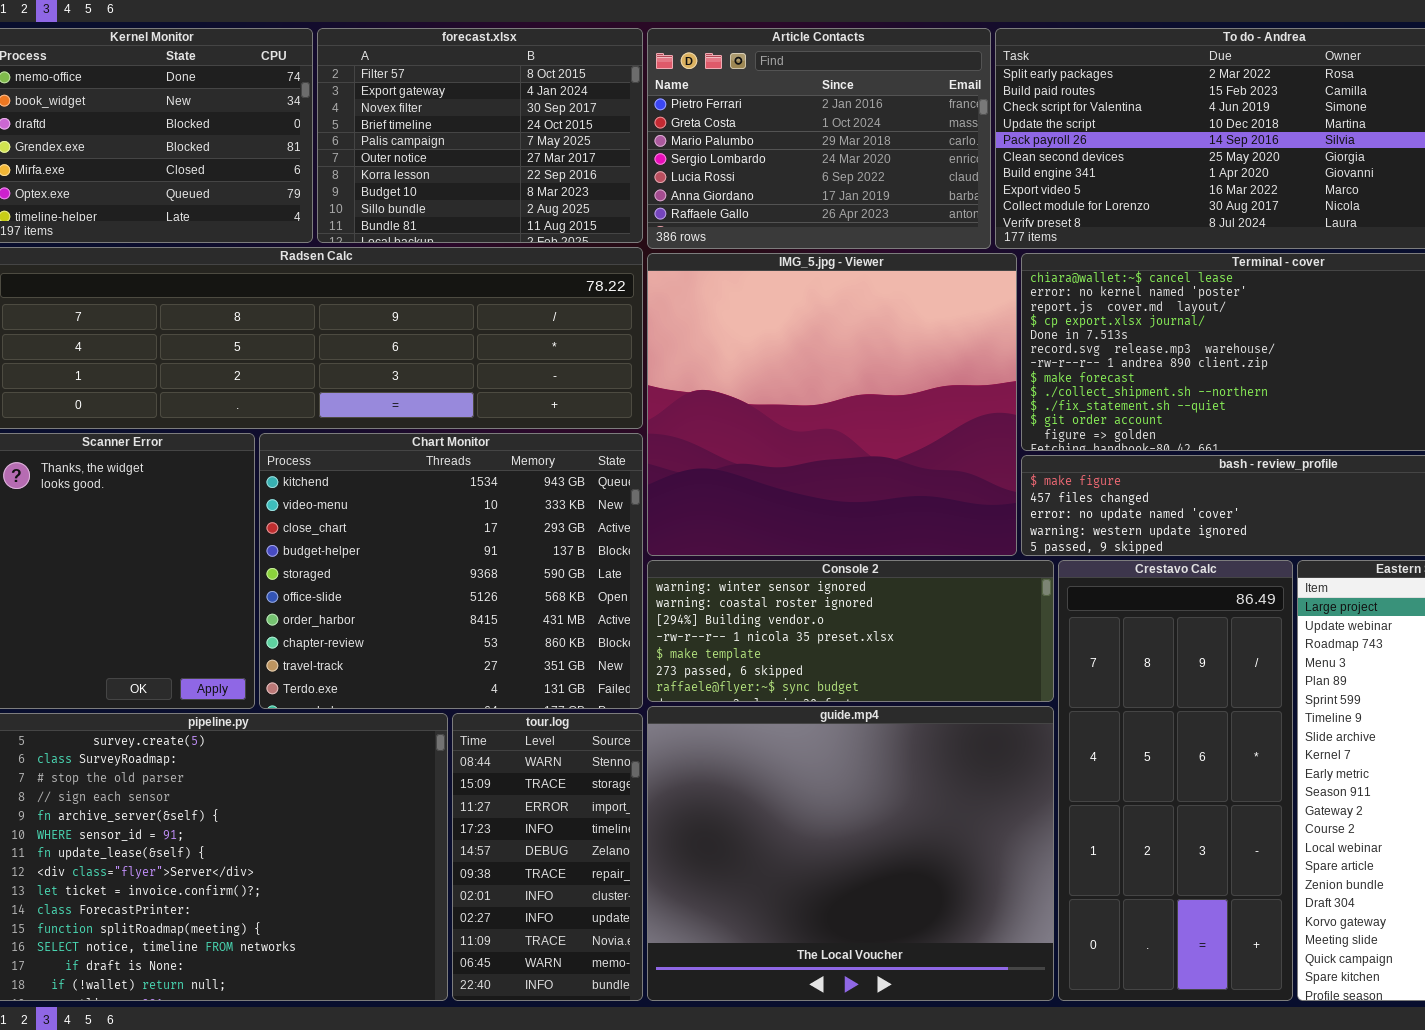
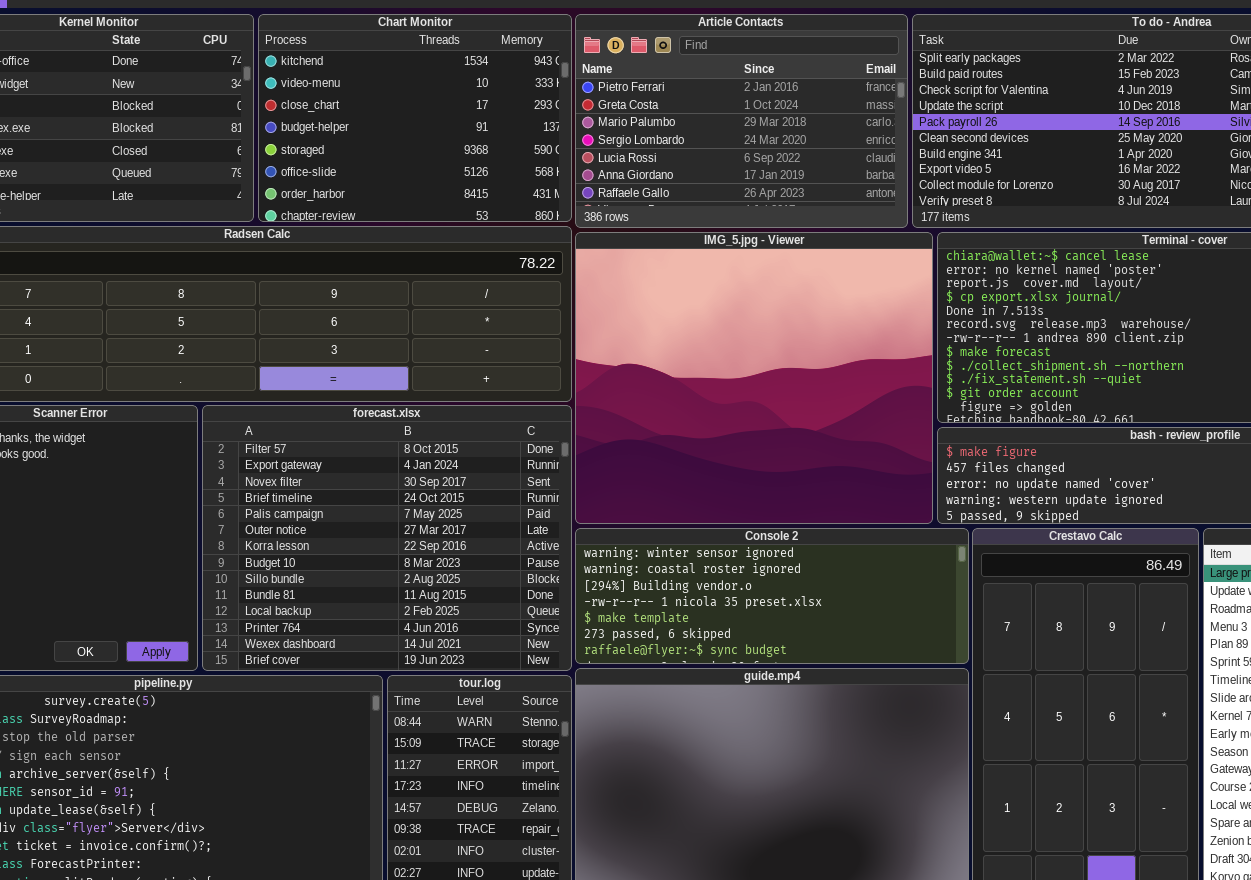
forecast.xlsx: [317,28,643,243] -> [202,405,572,671], moved, resized
Chart Monitor: [259,433,643,709] -> [258,14,572,222], moved, resized

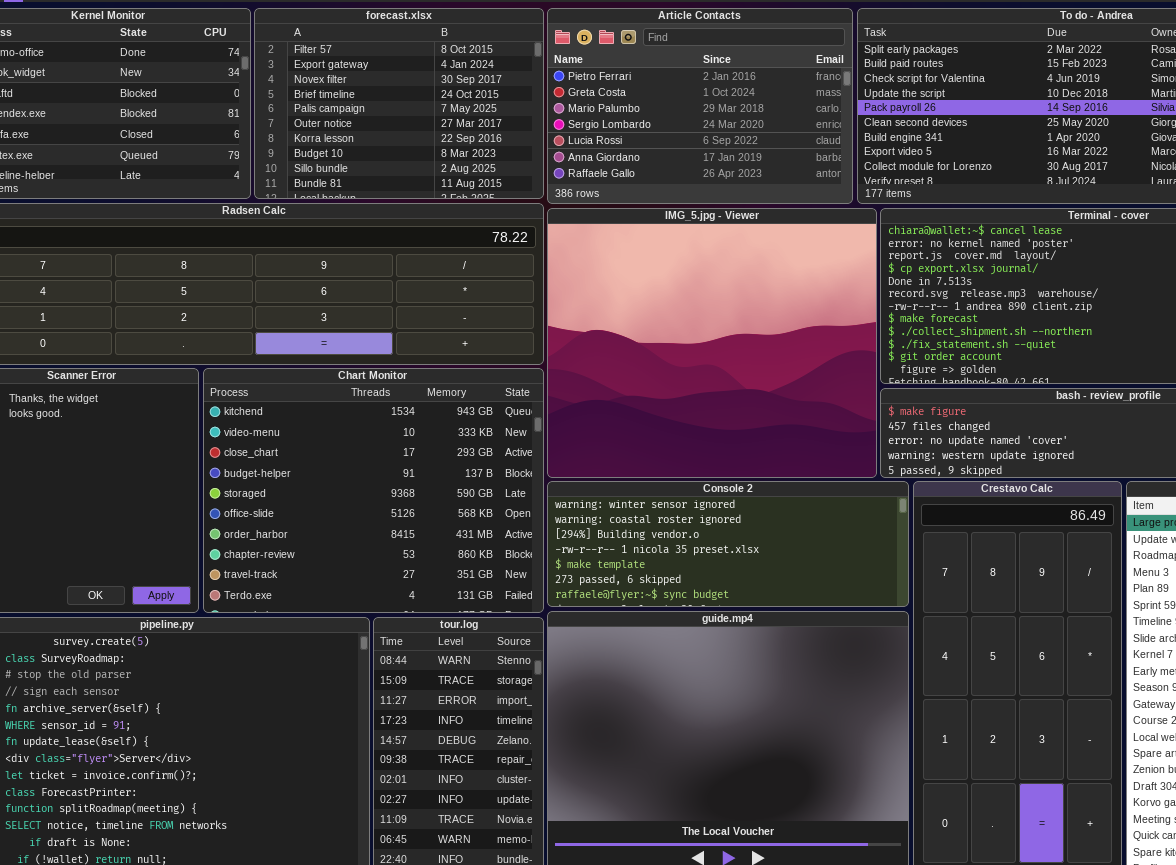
Chart Monitor: [258,14,572,222] -> [203,368,544,613], moved, resized
forecast.xlsx: [202,405,572,671] -> [254,8,544,199], moved, resized

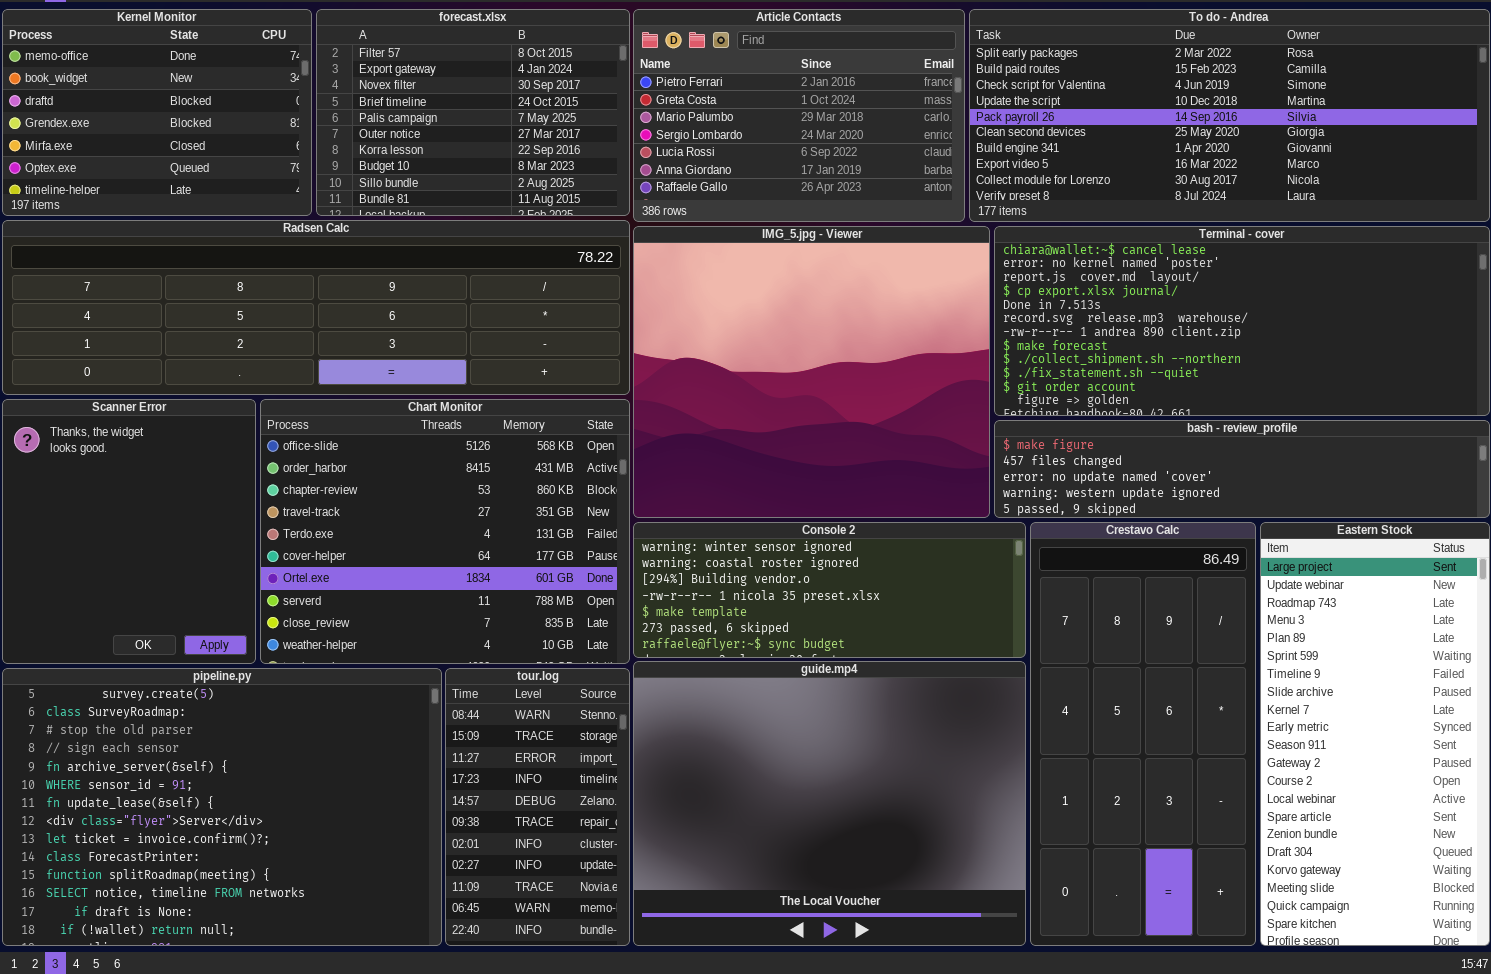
Chart Monitor: [203,368,544,613] -> [260,399,630,664], scrolled down 5 rows

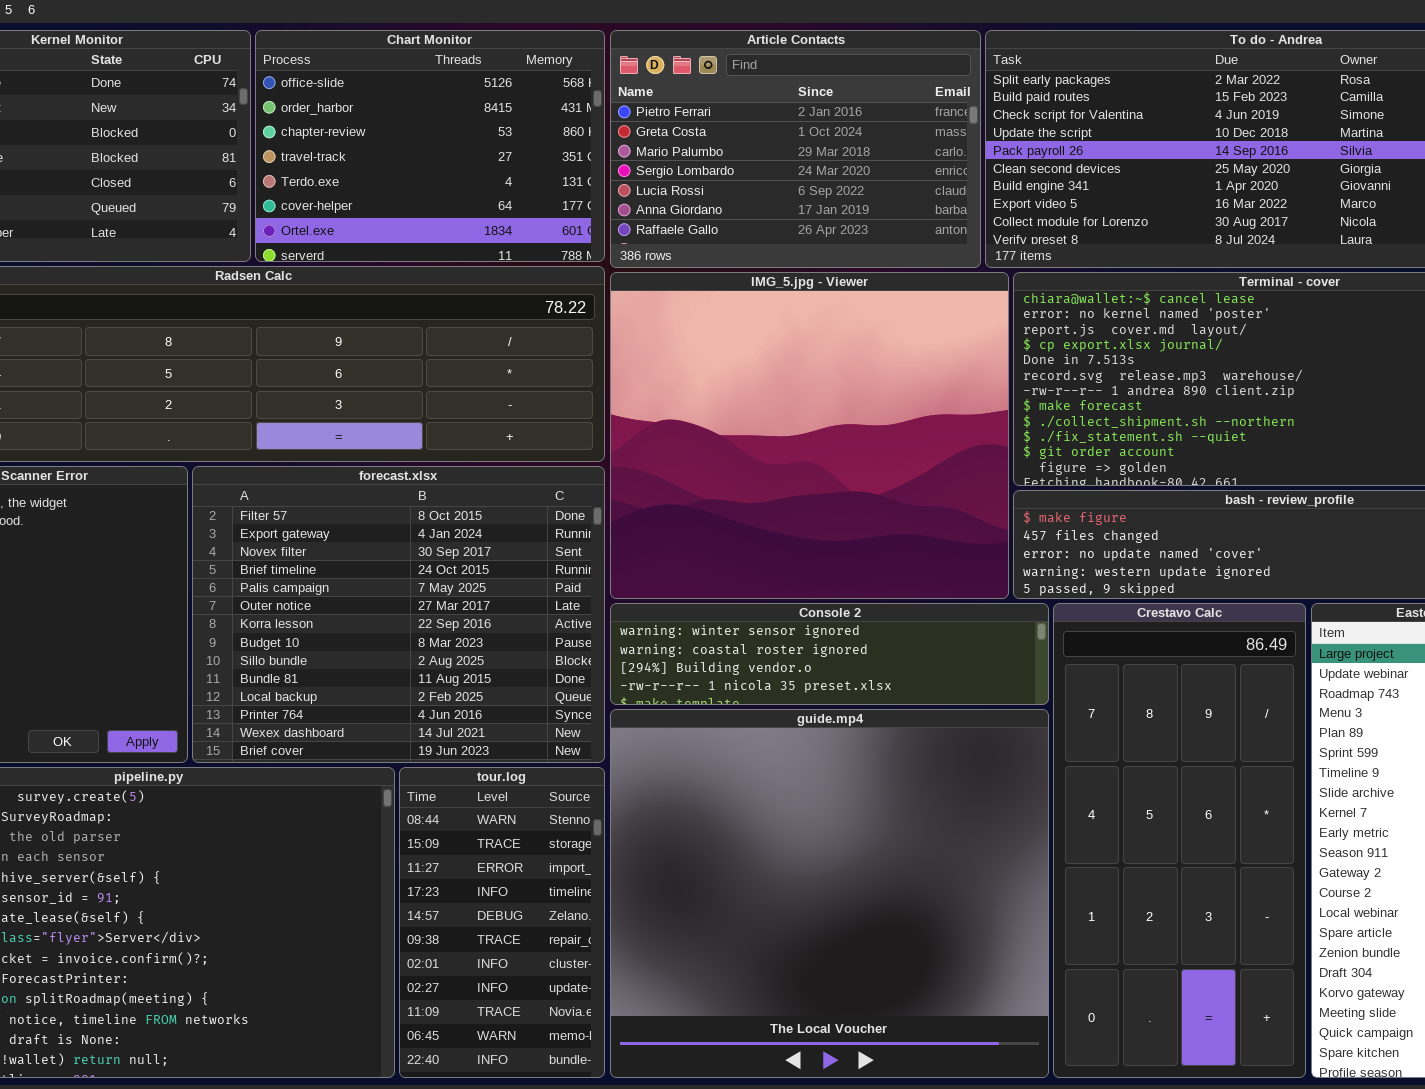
forecast.xlsx: [316,9,630,216] -> [192,466,605,763], moved, resized
Chart Monitor: [260,399,630,664] -> [255,30,605,262], moved, resized
Console 2: [633,522,1026,658] -> [610,603,1049,705], resized
guide.mp4: [633,661,1026,946] -> [610,709,1049,1078], resized

